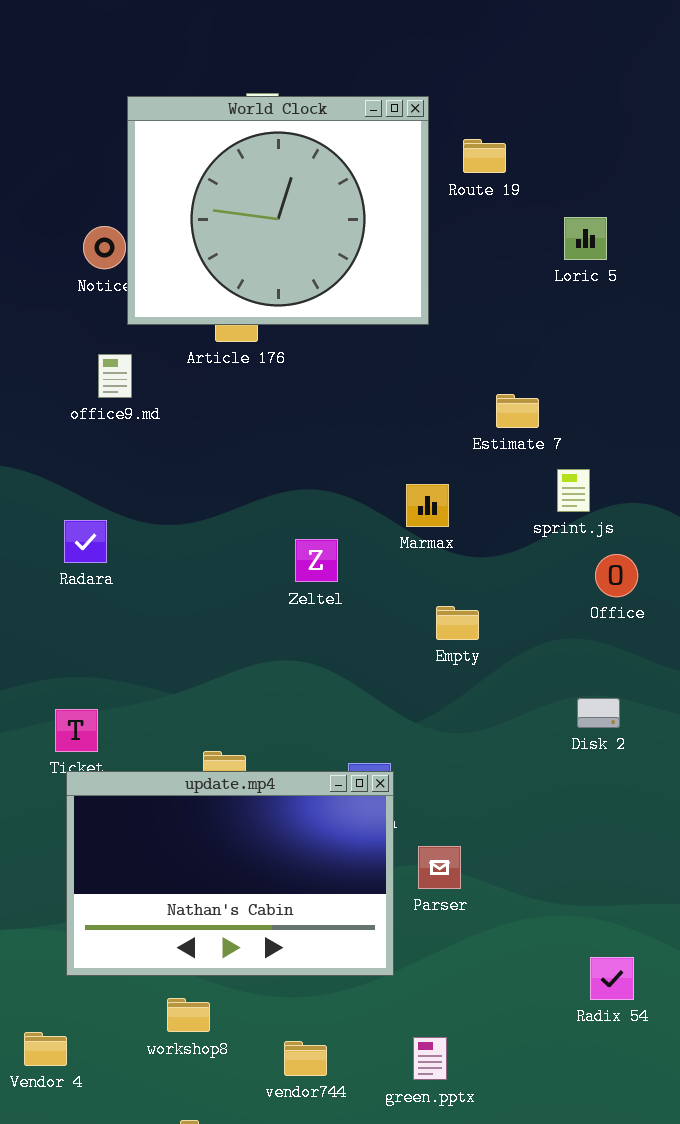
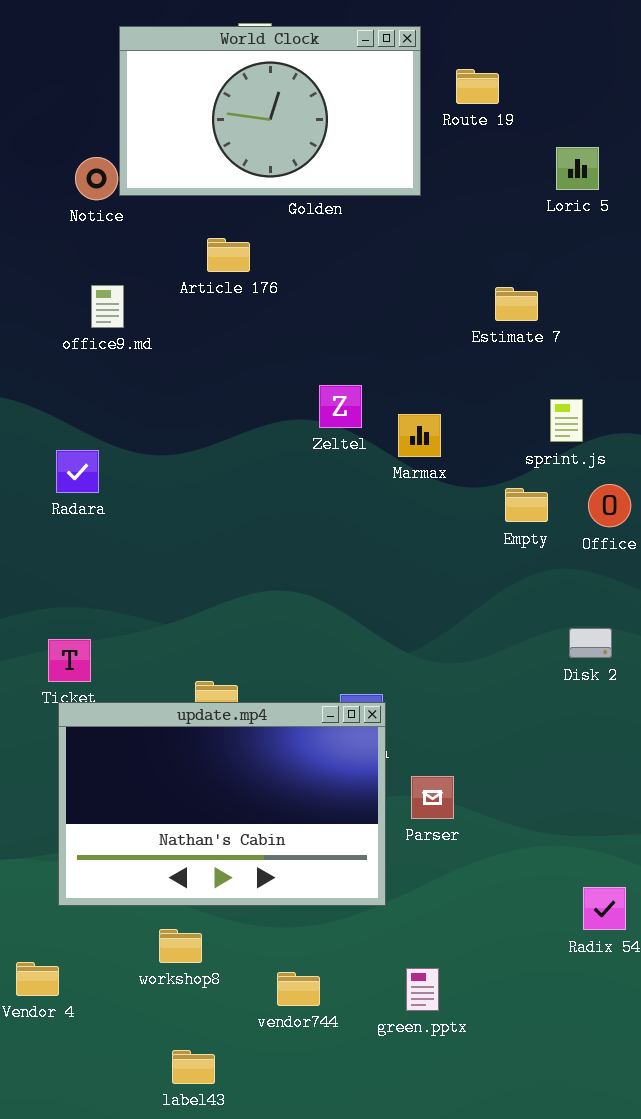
World Clock: [127,96,429,325] -> [119,26,421,196], resized
Estimate 7: [496,394,539,428] -> [495,287,538,321], moved
Zeltel: [295,539,338,582] -> [319,385,362,428], moved
Empty: [436,606,479,640] -> [505,488,548,522], moved

